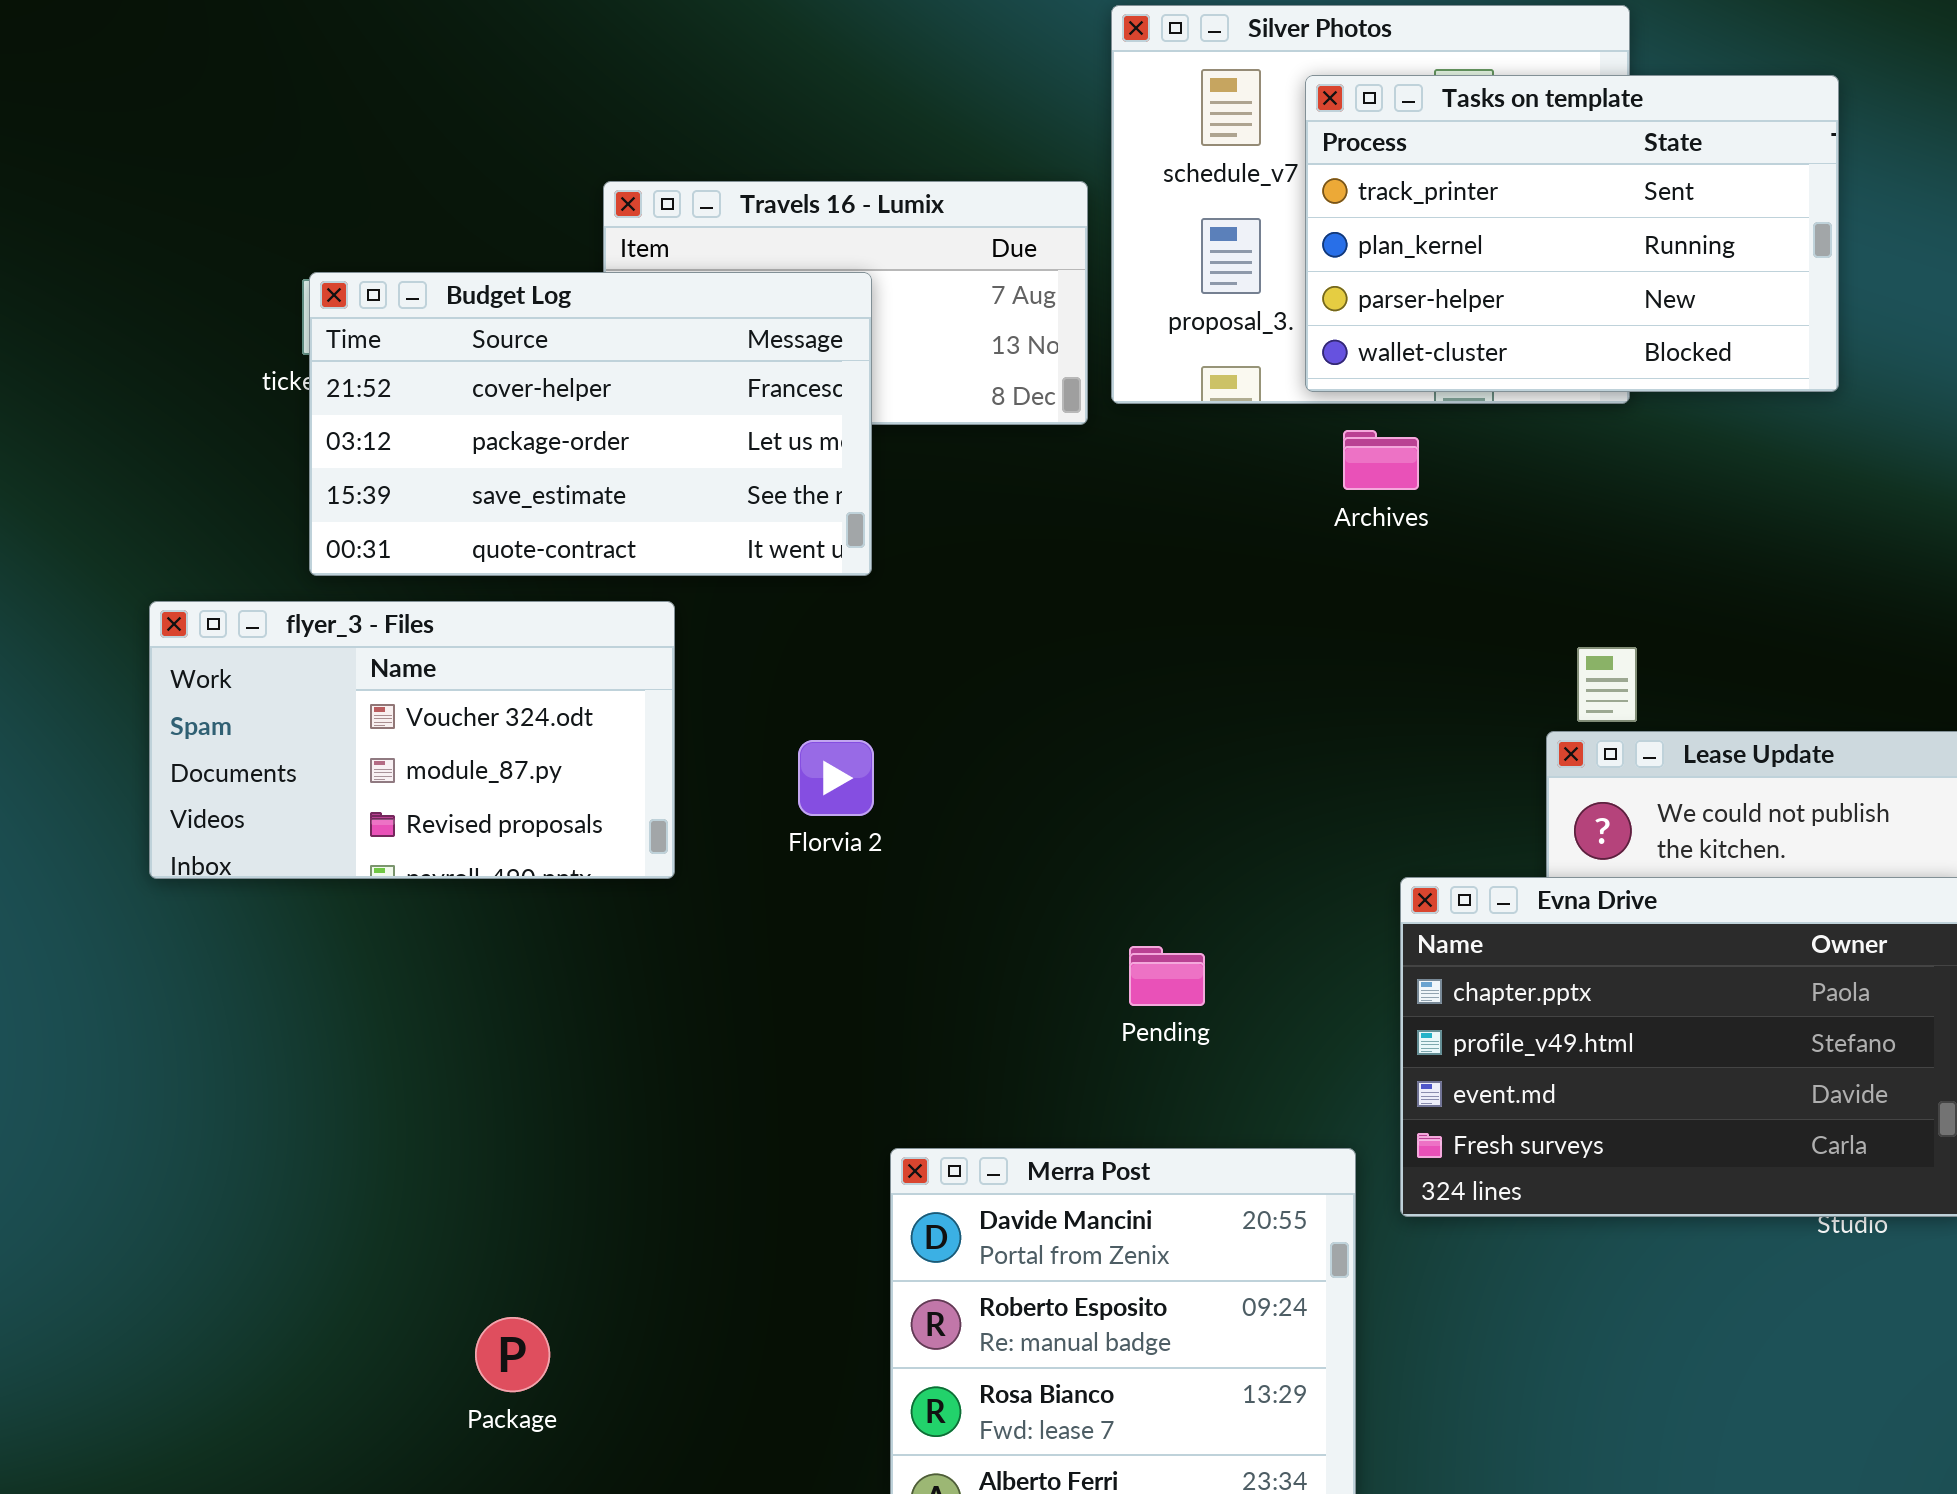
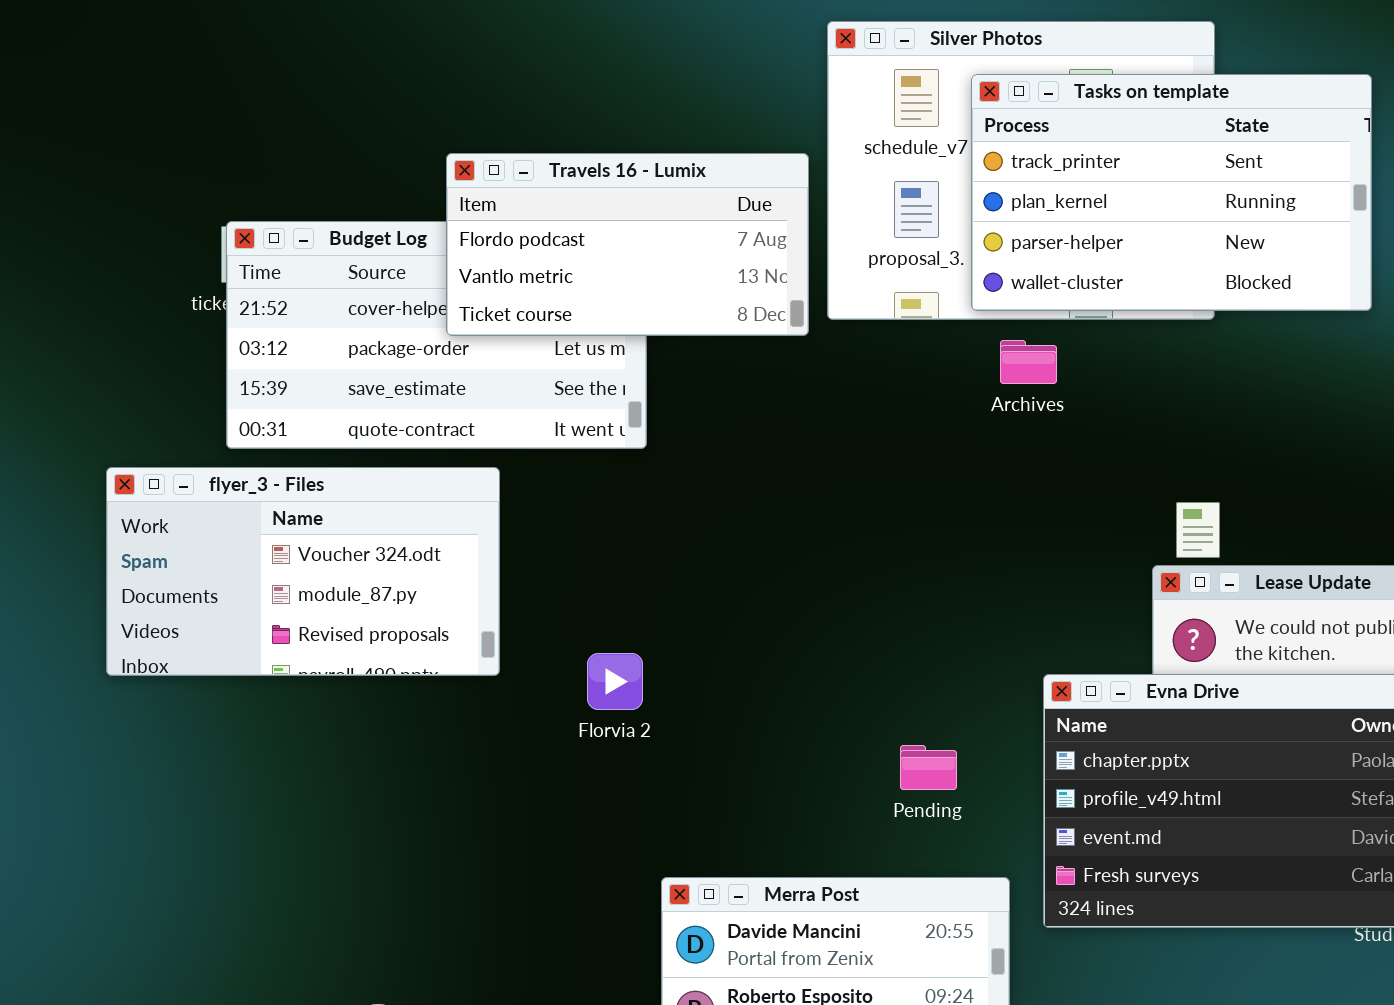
Travels 16 - Lumix: [603,181,1088,425] -> [446,153,809,336], raised
Florvia 2: [798,740,874,816] -> [587,653,643,710], moved
Pending: [1129,946,1205,1006] -> [900,745,957,790], moved

